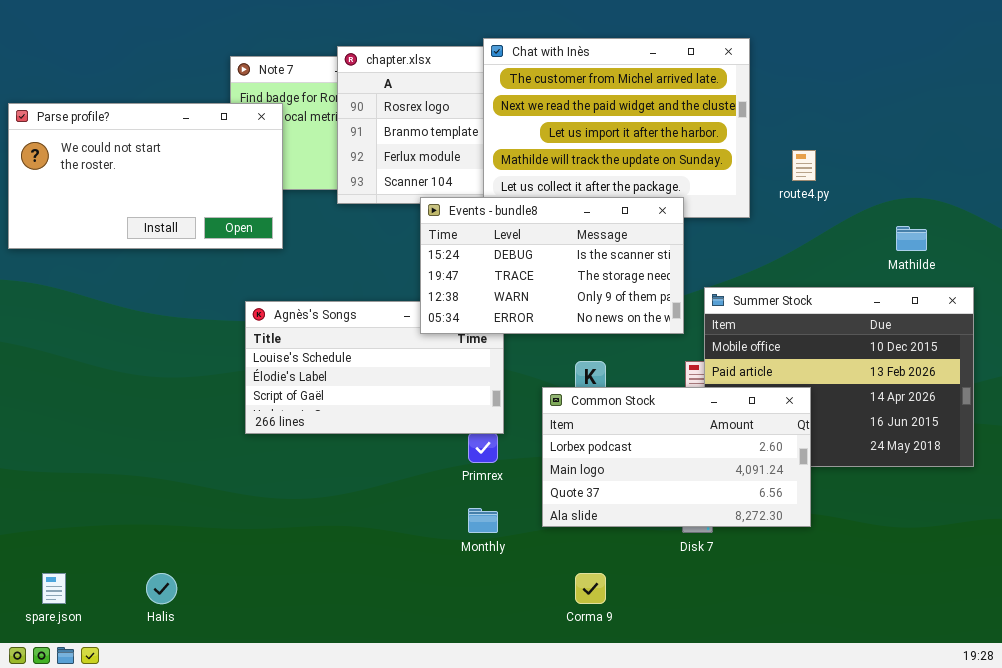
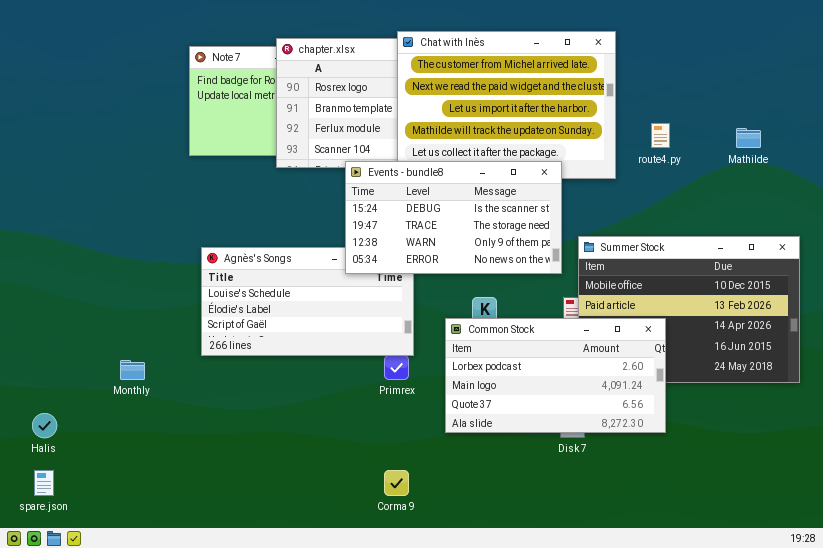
Parse profile?: [8,103,283,249] -> none, closed
Mathilde: [896,226,927,251] -> [736,128,761,148], moved
Monthly: [468,508,498,533] -> [120,360,145,380], moved
Halis: [146,573,177,604] -> [32,413,57,438], moved
Corma 9: [575,573,606,604] -> [384,470,409,496], moved

